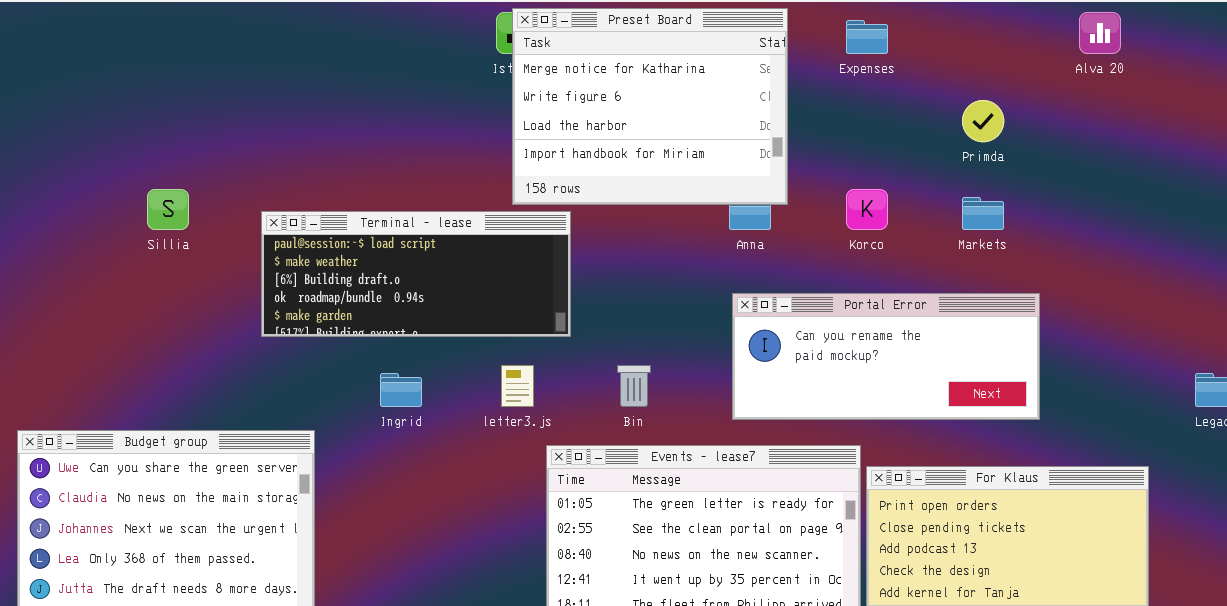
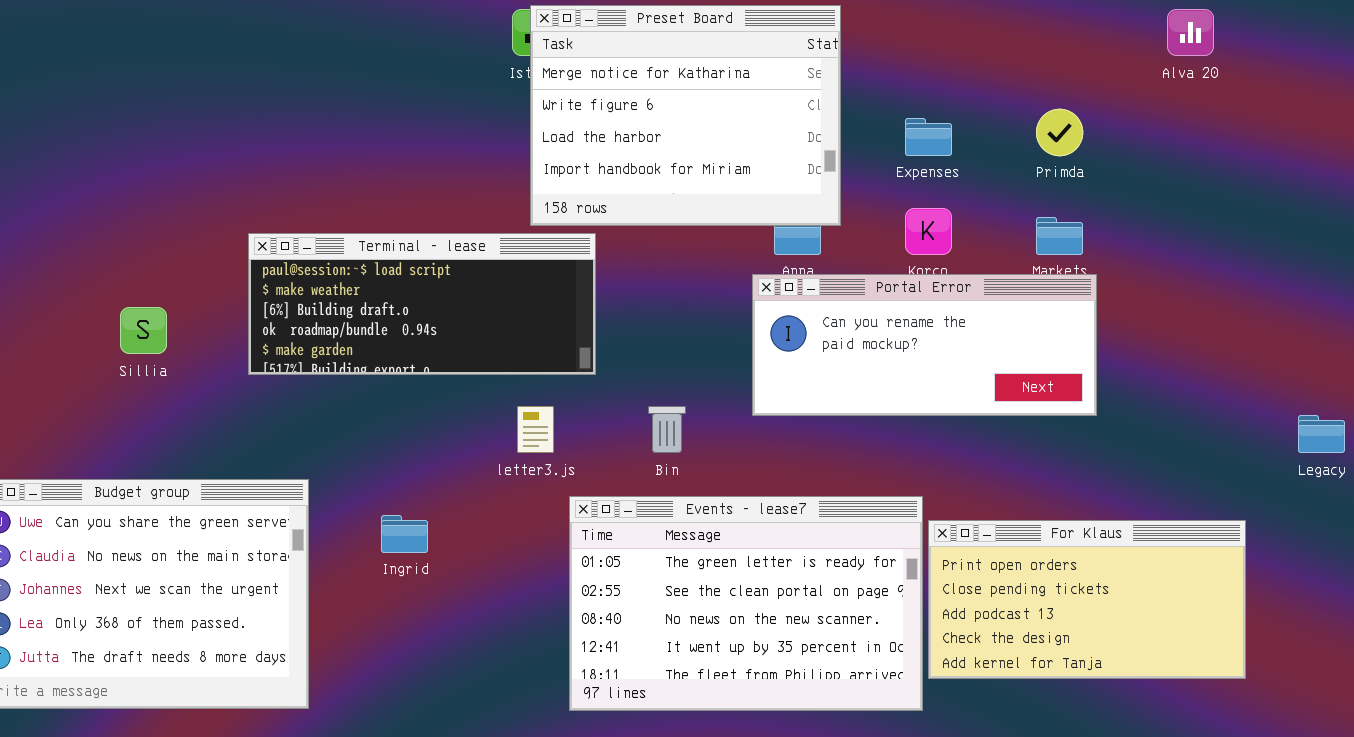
Expenses: [846,20,888,54] -> [905,118,952,156], moved
Sillia: [147,189,189,230] -> [120,307,167,354], moved
Portal Error: [732,293,1040,420] -> [752,274,1097,416], moved
Ingrid: [380,373,422,407] -> [381,515,428,553], moved

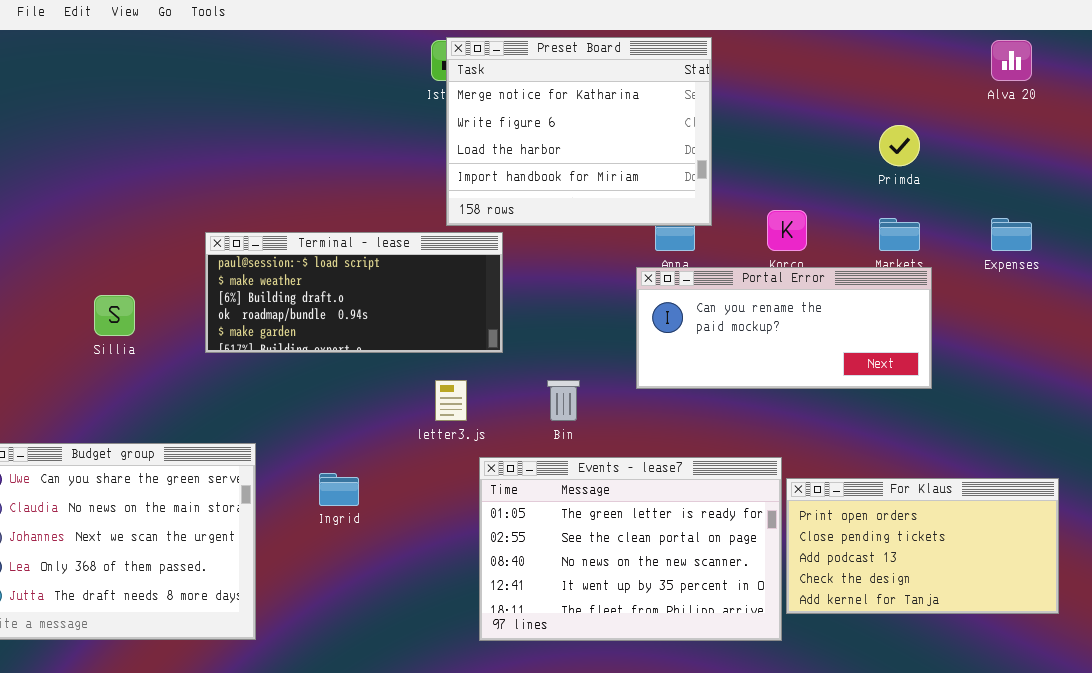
Expenses: [905,118,952,156] -> [991,218,1032,251], moved

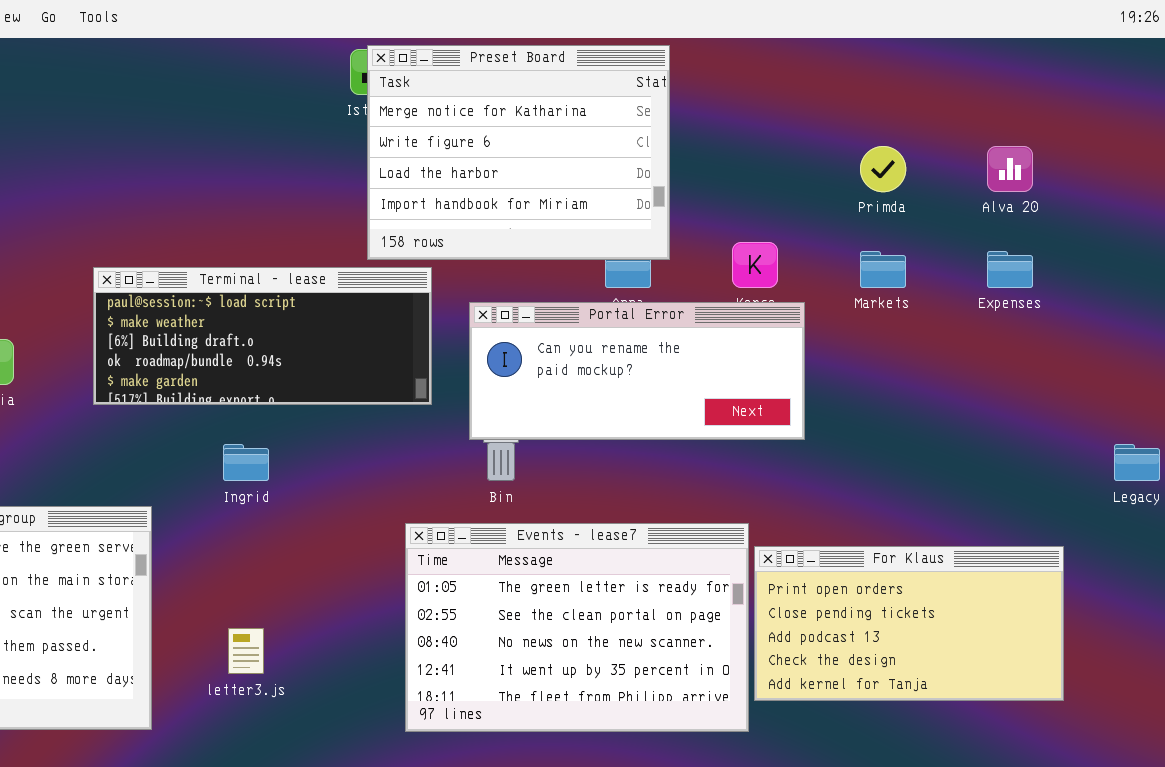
Alva 20: [991,40,1032,81] -> [987,146,1033,192], moved
Portal Error: [636,267,932,389] -> [469,302,805,440], moved
letter3.js: [435,380,467,421] -> [228,628,264,674], moved
Ingrid: [319,473,359,506] -> [223,444,269,481], moved

